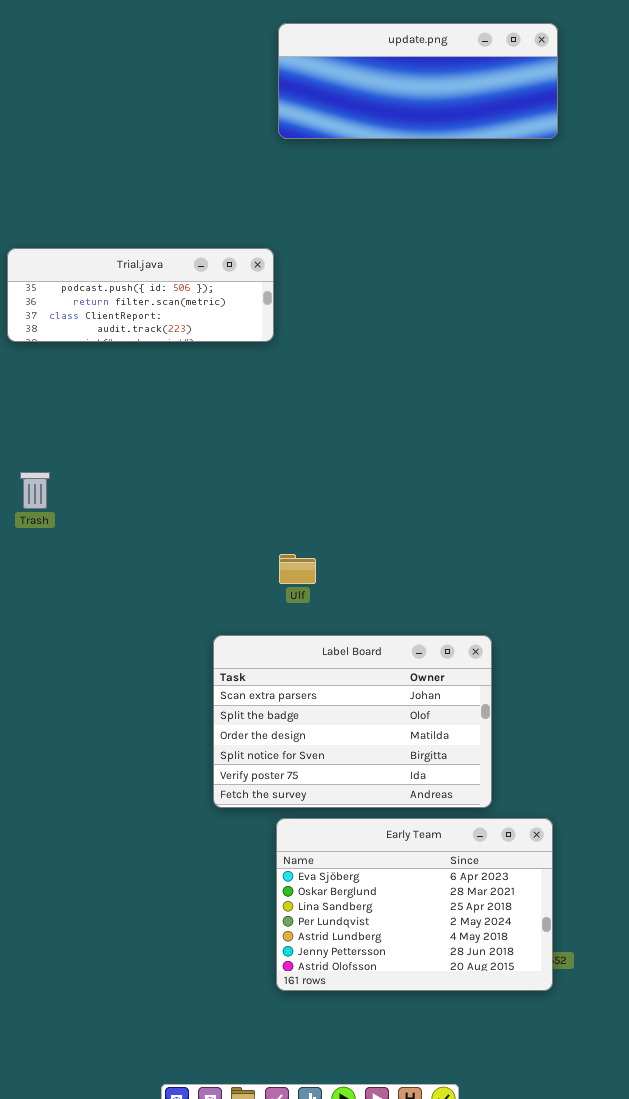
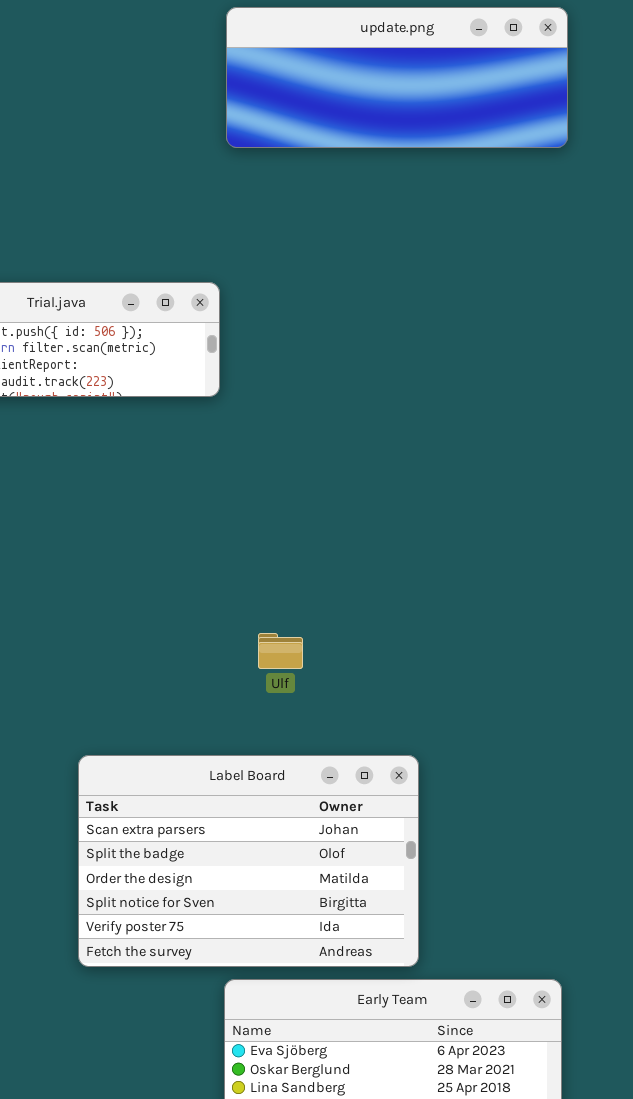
Ulf: [279,554,316,584] -> [258,633,303,669], moved
Label Board: [213,635,492,808] -> [78,755,419,967], moved

